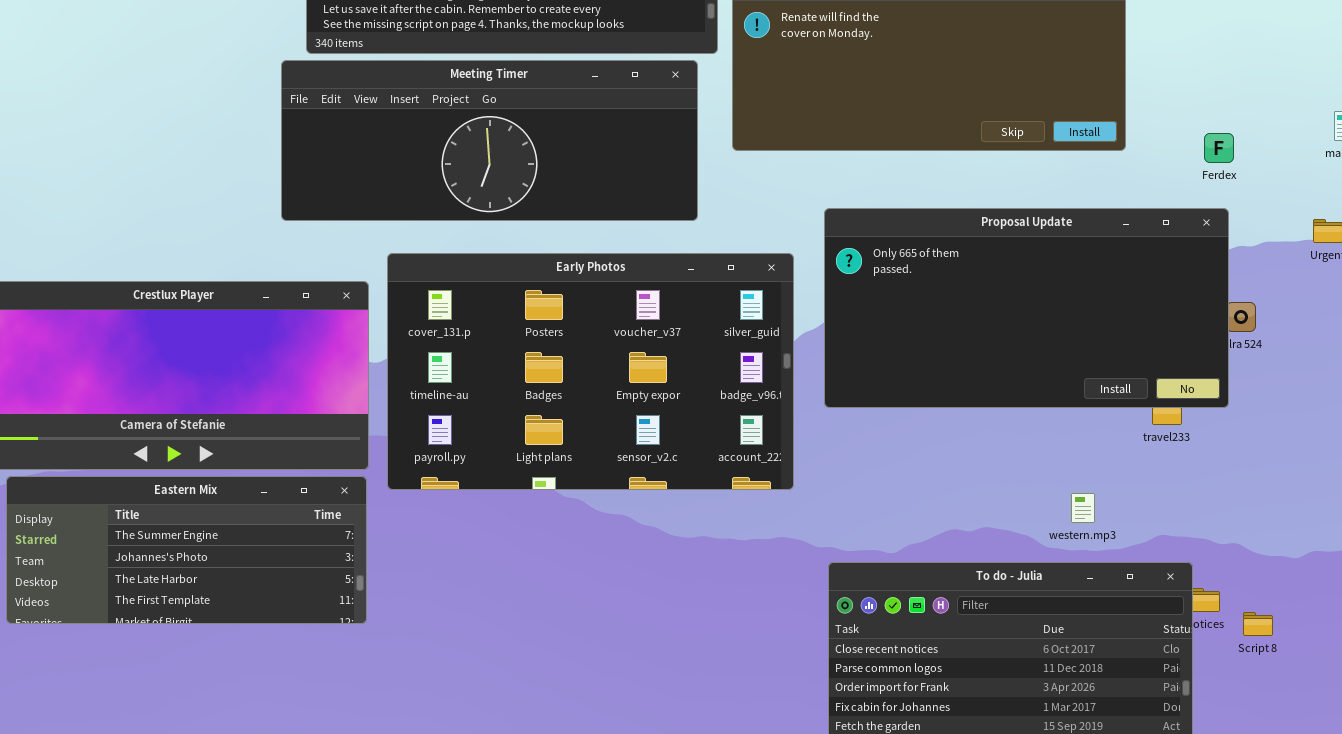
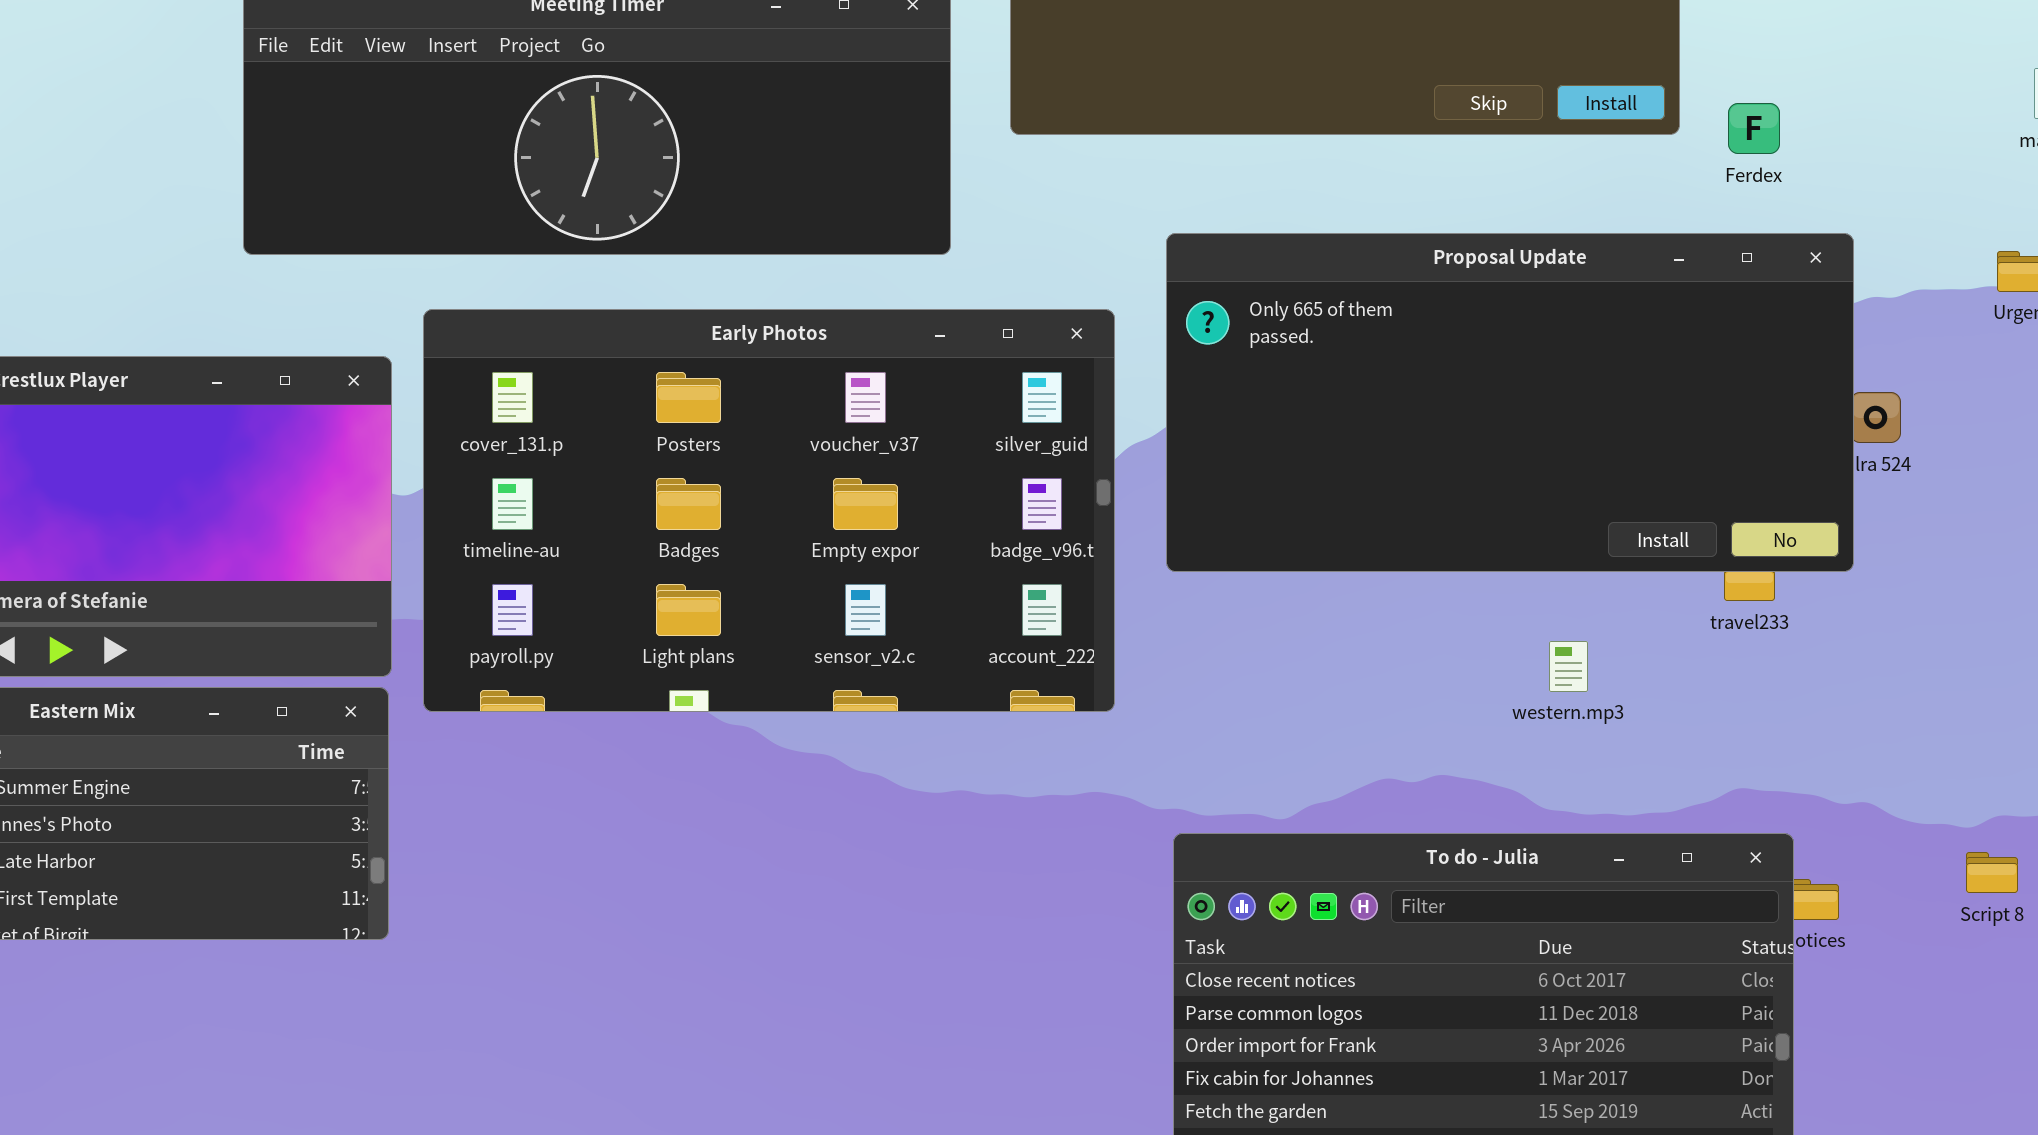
Ferdex: [1204,133,1234,163] -> [1728,103,1780,154], moved
western.mp3: [1071,493,1095,523] -> [1549,641,1588,692], moved
Script 8: [1243,612,1273,636] -> [1966,852,2018,893], moved

